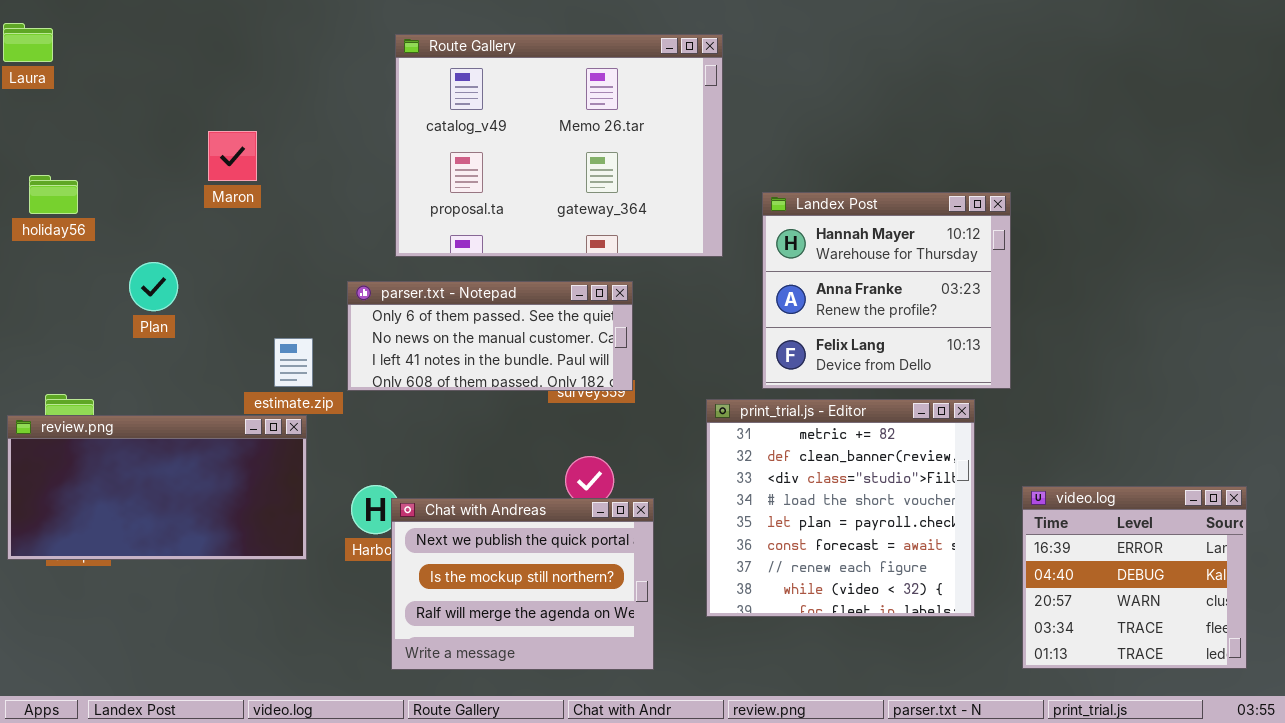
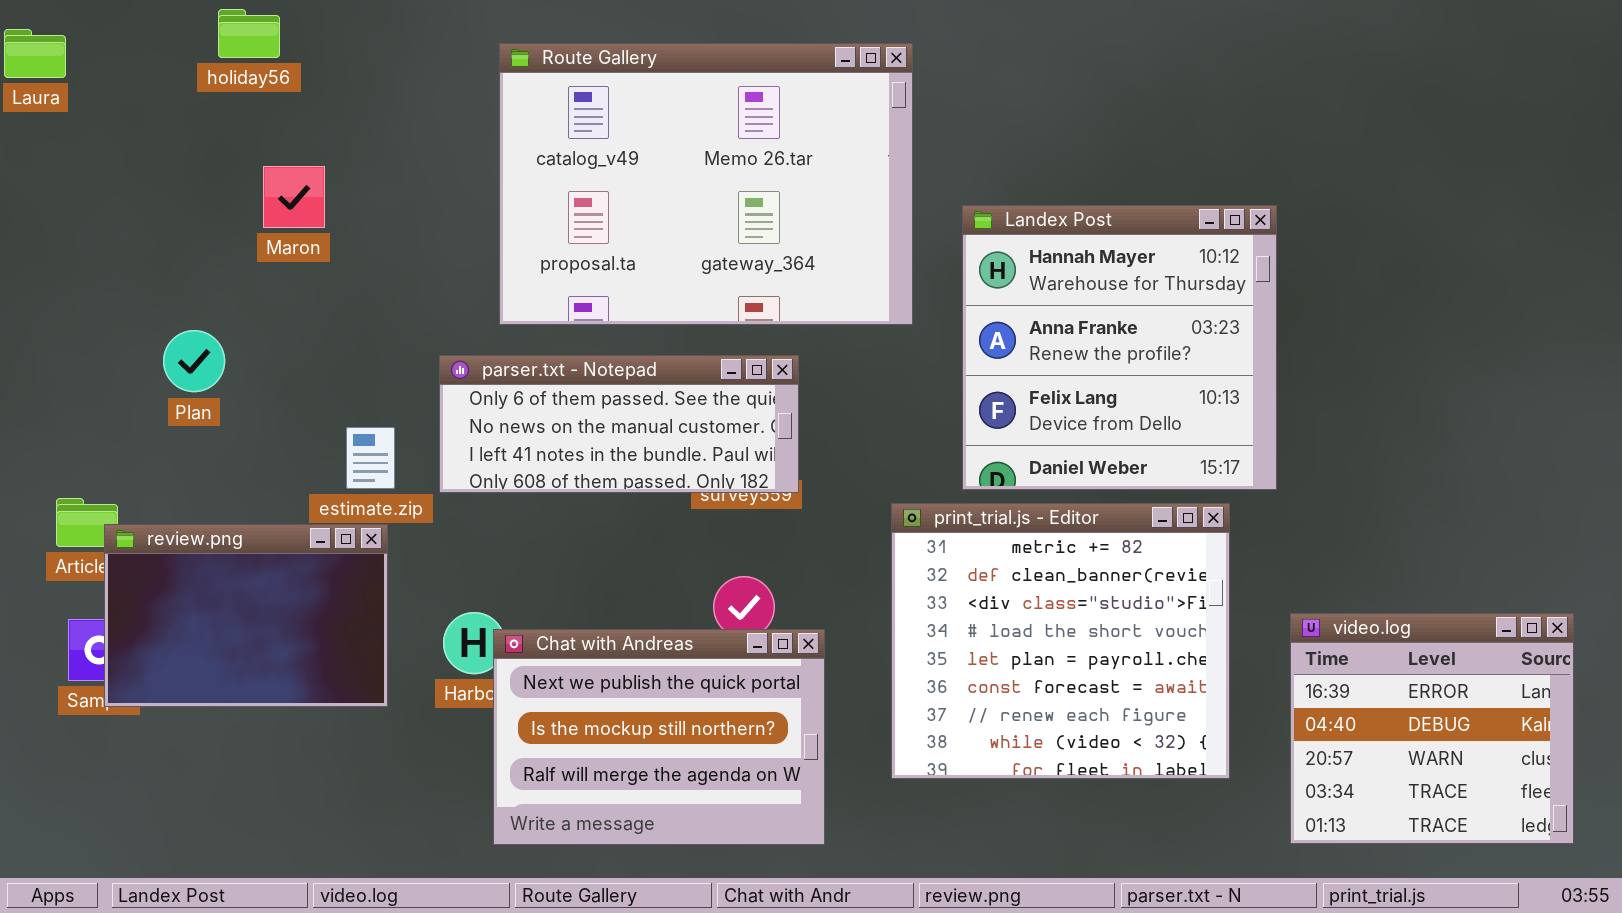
holiday56: [29,175,78,214] -> [218,9,280,58], moved
Landex Post: [762,192,1011,389] -> [962,205,1277,490], resized
review.png: [7,415,307,560] -> [104,524,388,707], resized

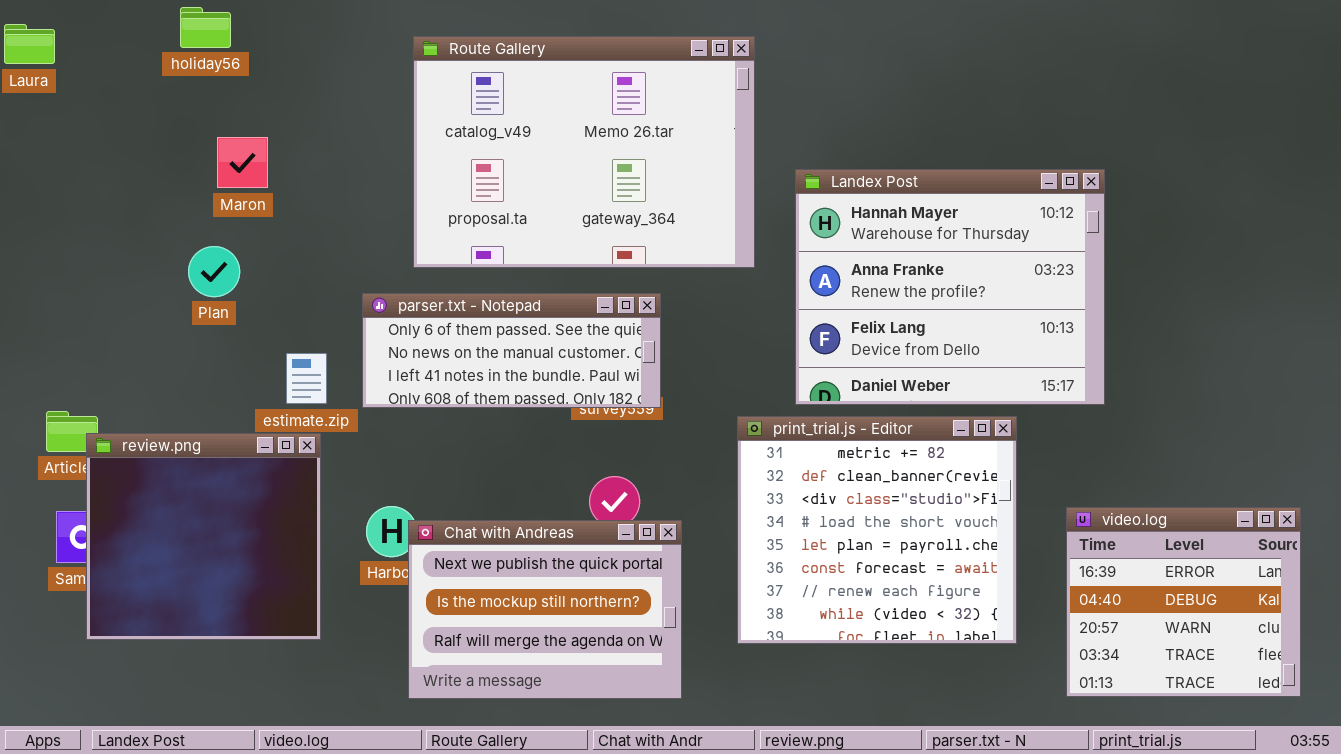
Landex Post: [962,205,1277,490] -> [795,169,1105,405], resized
Plan: [163,330,225,392] -> [188,246,240,297], moved
review.png: [104,524,388,707] -> [86,433,321,640], resized

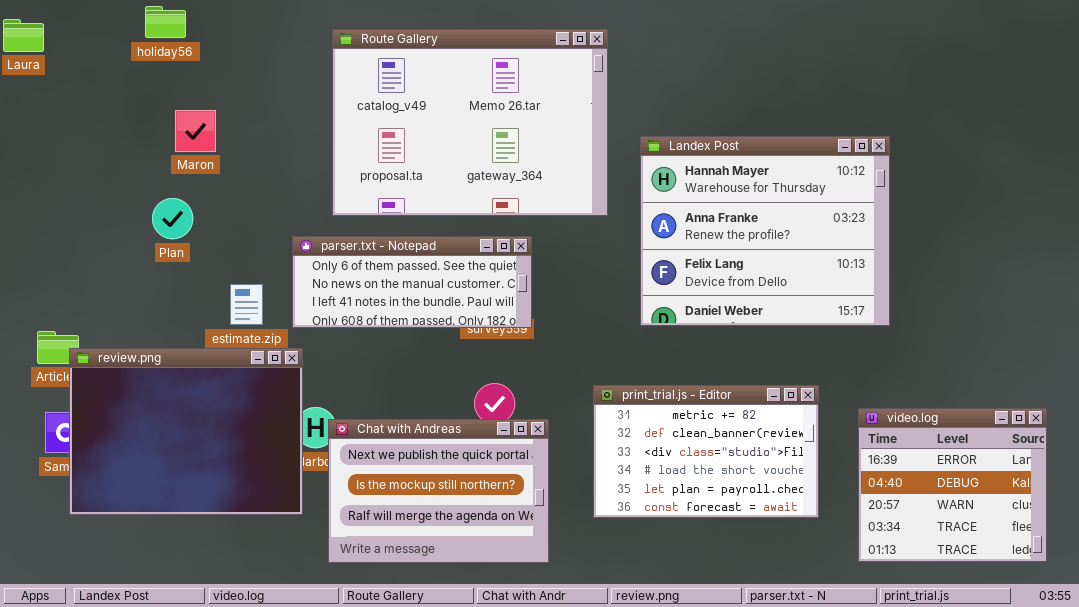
print_trial.js - Editor: [737,416,1017,644] -> [593,385,819,518], resized
review.png: [86,433,321,640] -> [69,348,303,515], resized

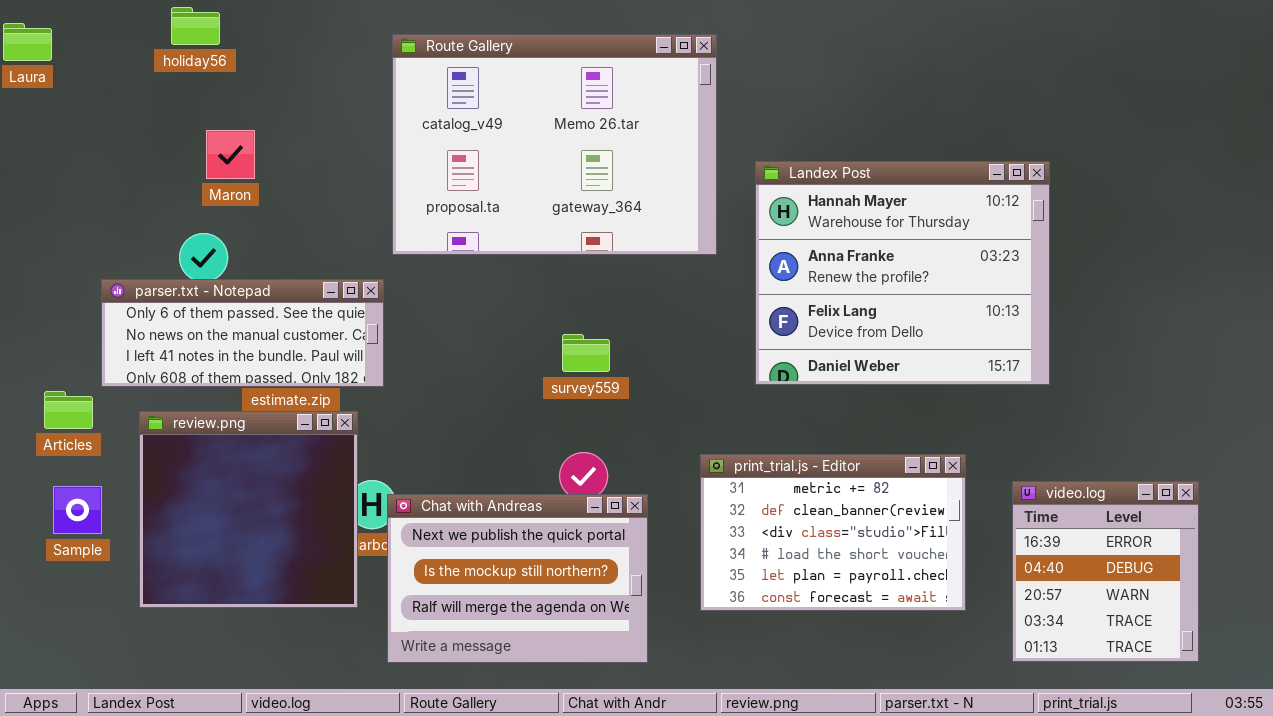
parser.txt - Notepad: [292,236,532,328] -> [101,279,384,387], moved
review.png: [69,348,303,515] -> [139,411,358,608], resized
video.log: [858,408,1047,562] -> [1012,481,1199,662], resized

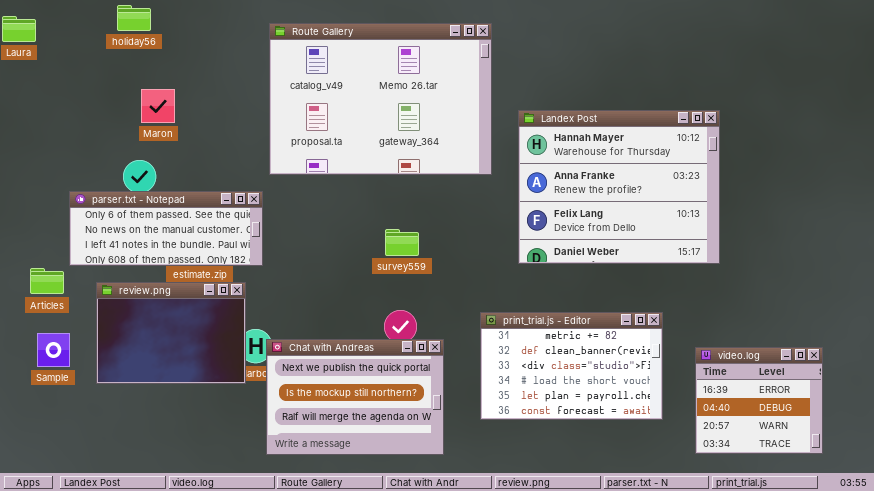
review.png: [139,411,358,608] -> [96,282,246,384], resized
video.log: [1012,481,1199,662] -> [695,347,823,454], resized

